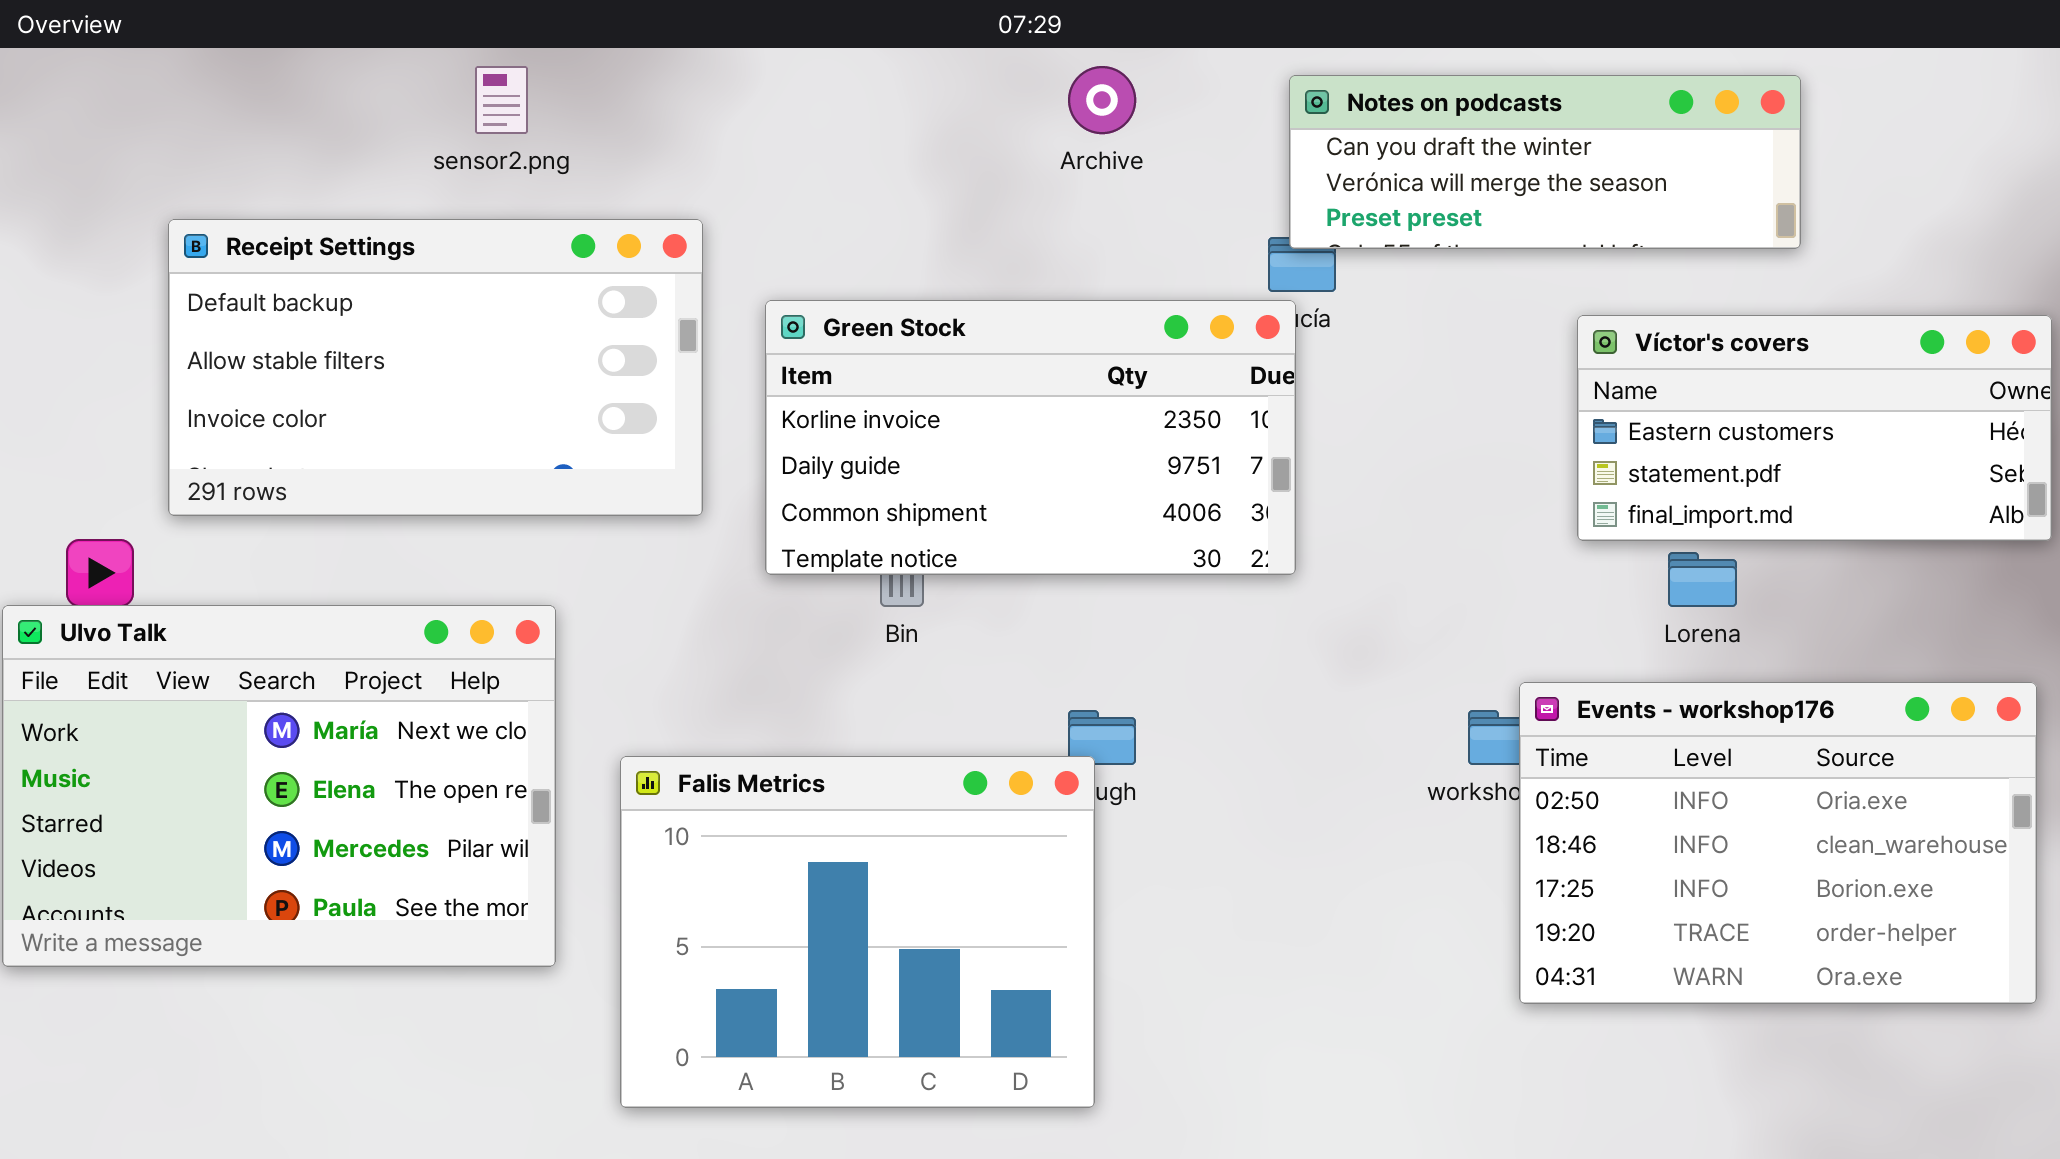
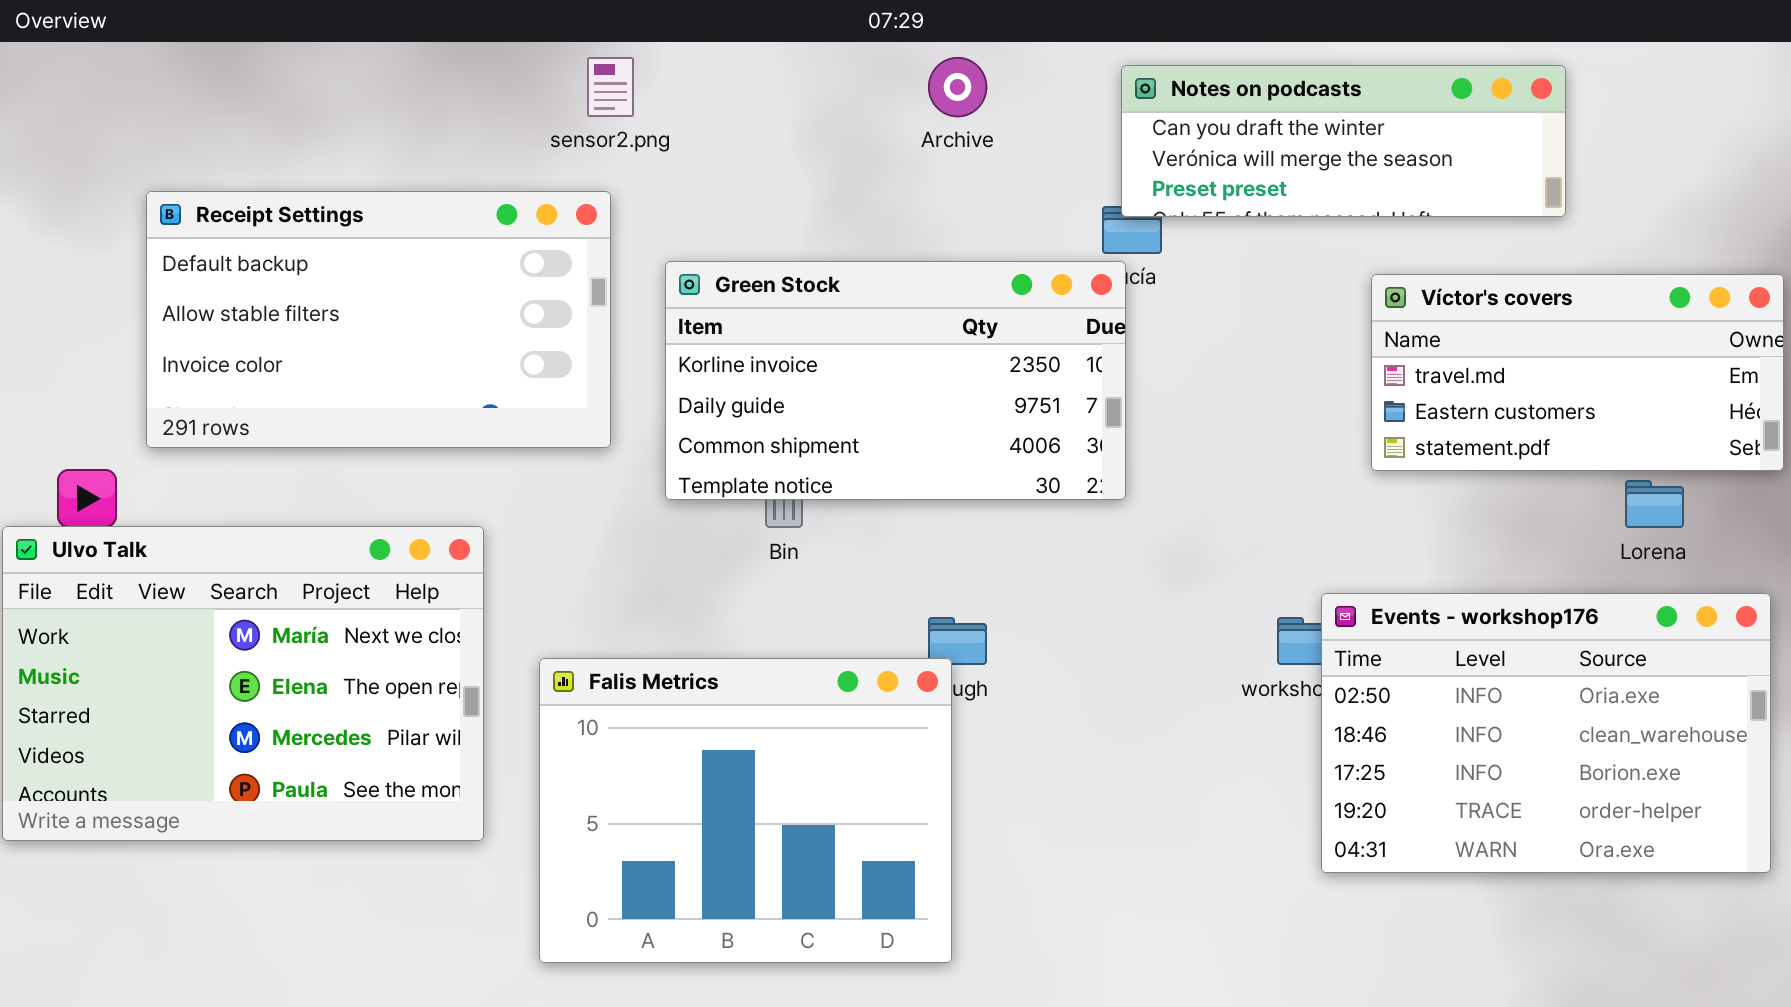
sensor2.png: [475,66,528,134] -> [587,57,634,117], moved
Víctor's covers: [1577,315,2052,541] -> [1371,274,1784,471], scrolled up 1 row
Lorena: [1668,552,1737,607] -> [1625,480,1684,528], moved

